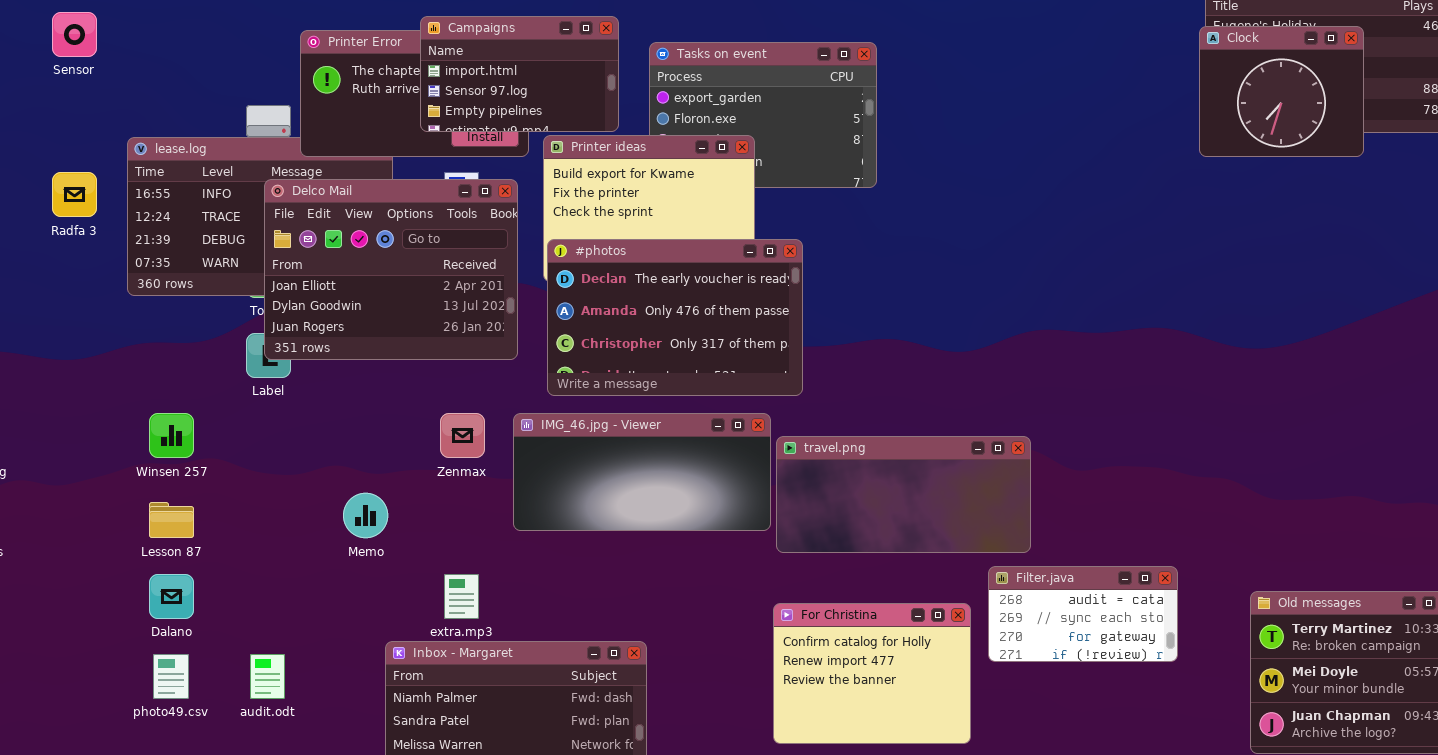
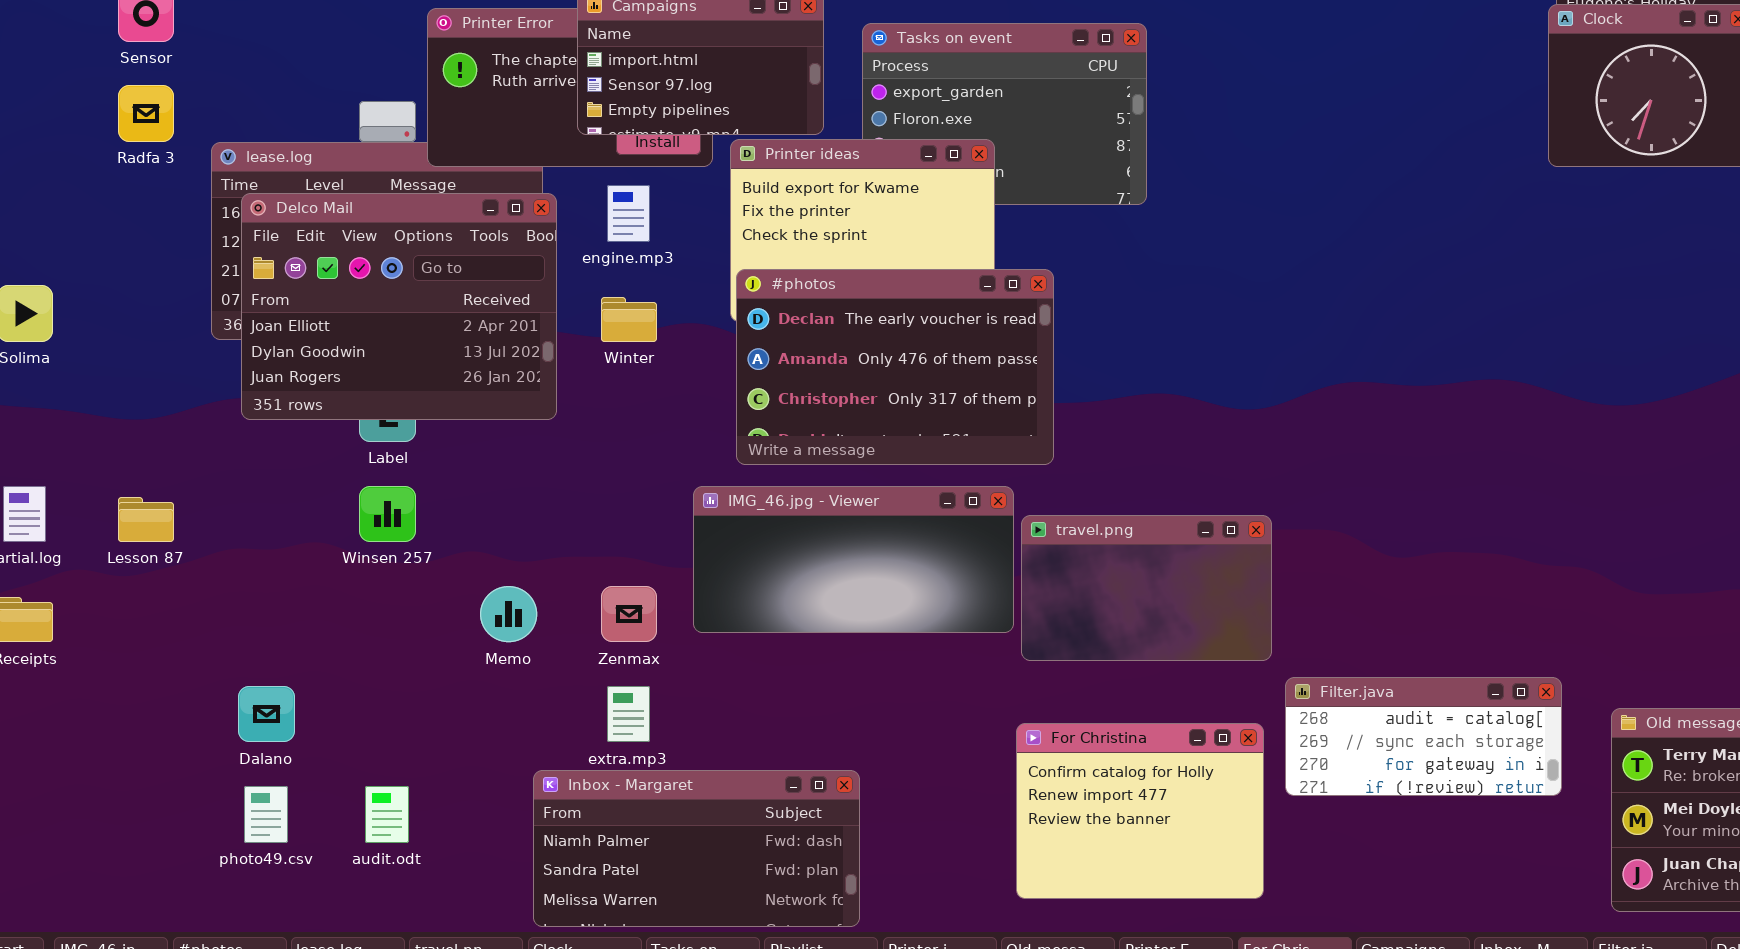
Radfa 3: [52,172,97,217] -> [118,85,174,142], moved
Delco Mail: [264,179,518,360] -> [241,193,557,420], moved
Winsen 257: [149,413,194,458] -> [359,486,416,542], moved
Zenmax: [440,413,485,458] -> [601,586,657,642], moved
travel.png: [776,436,1031,553] -> [1021,515,1272,661], resized
Lesson 87: [149,502,194,538] -> [118,497,174,542], moved
Filter.java: [988,566,1178,662] -> [1285,677,1562,796], resized

